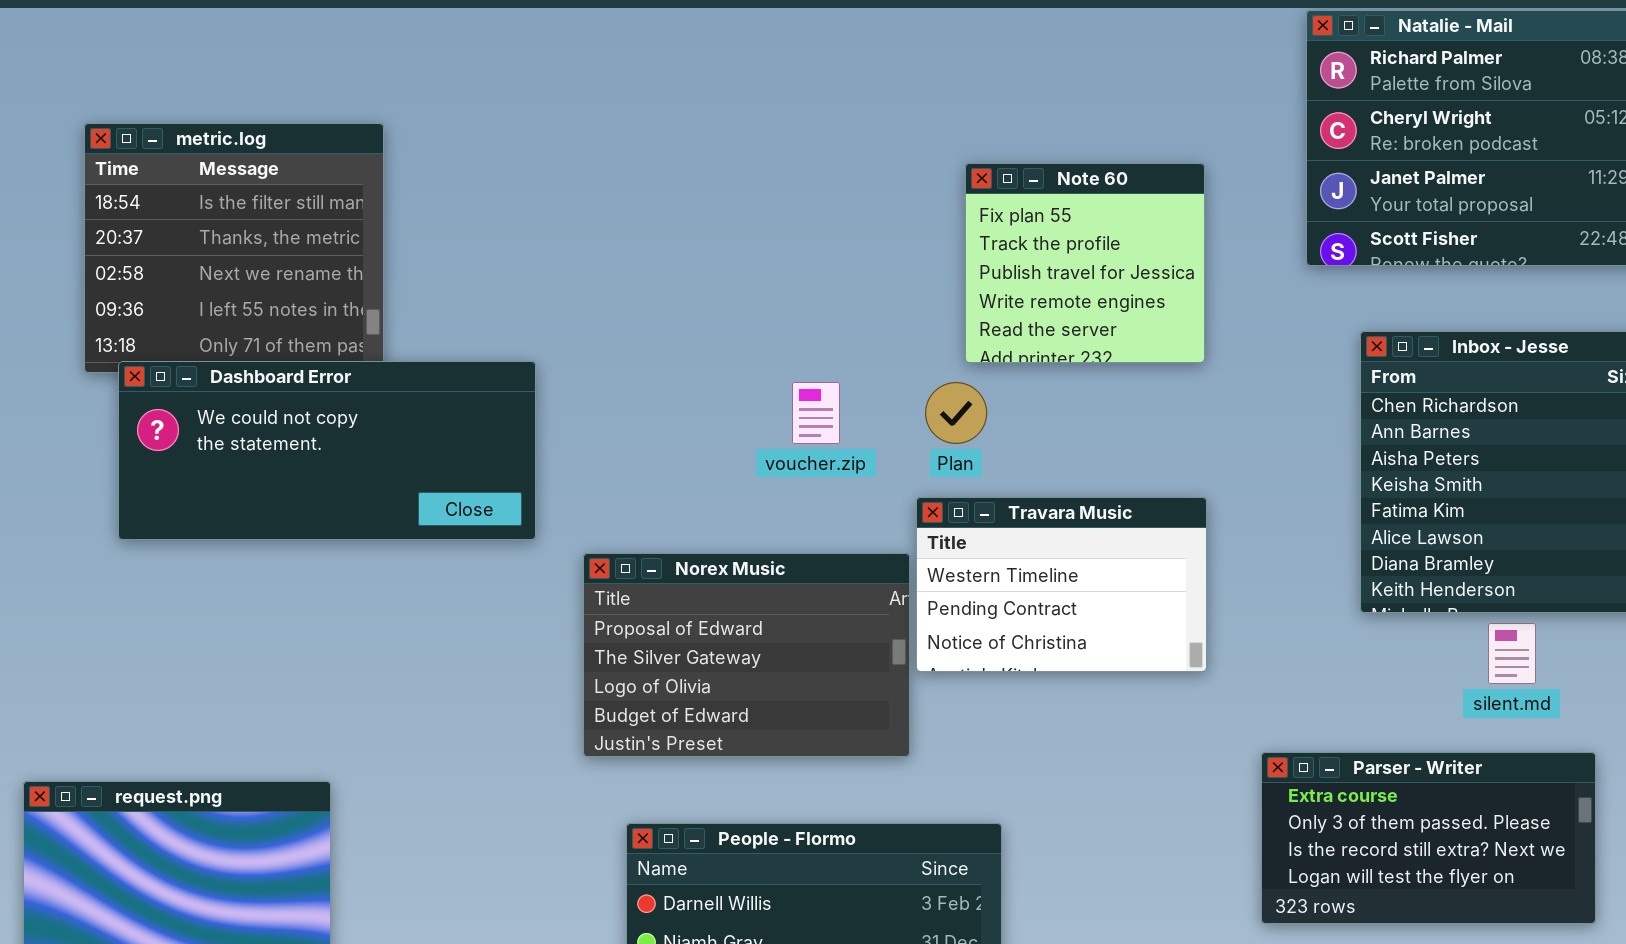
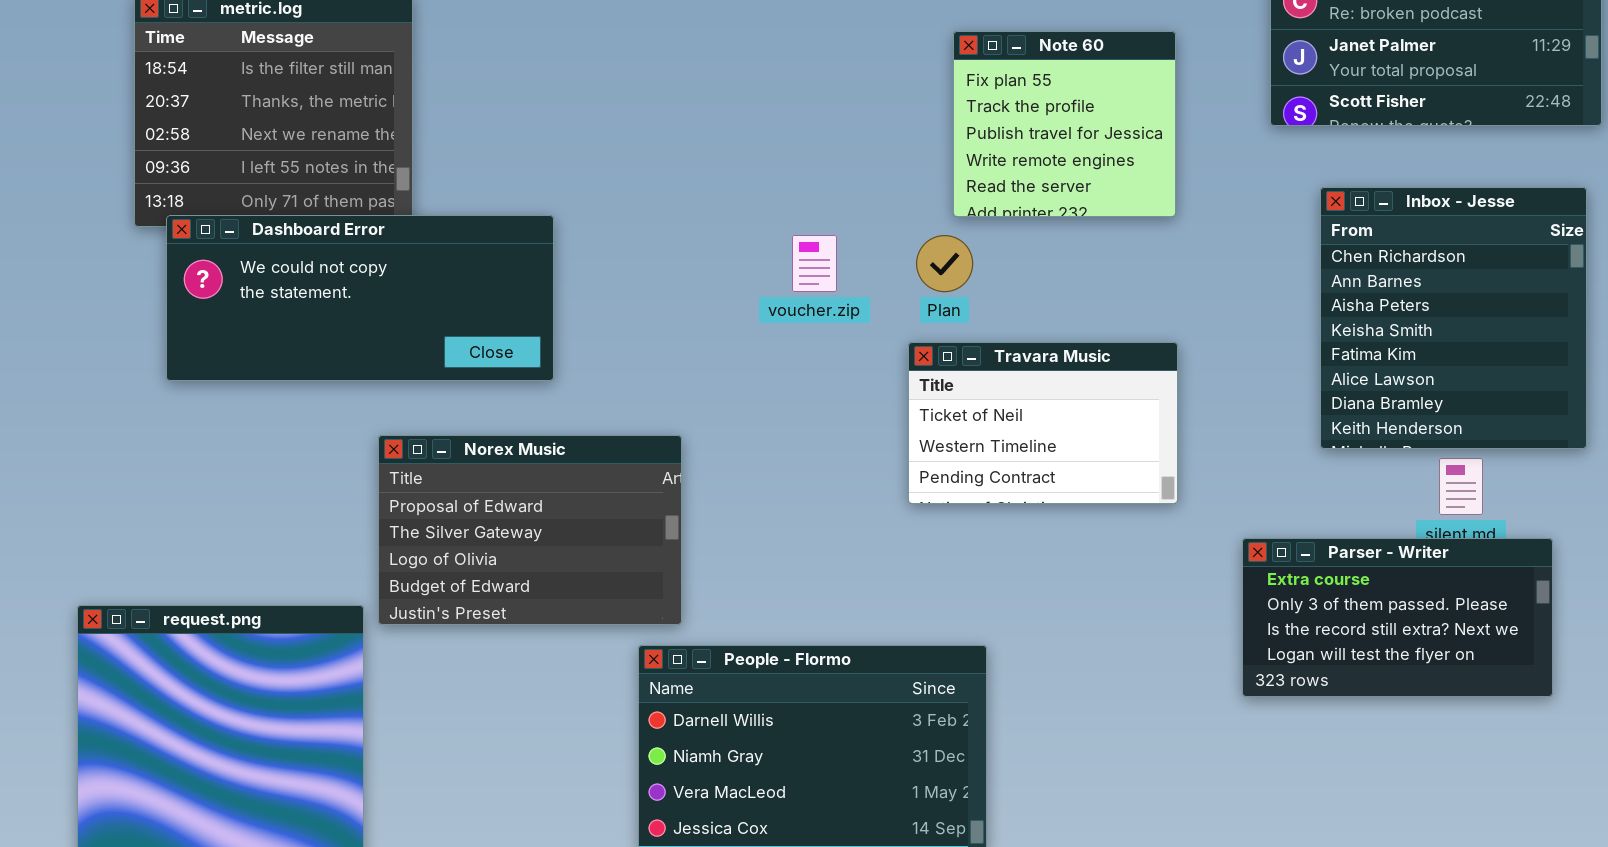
Travara Music: [916,497,1207,672] -> [908,342,1178,504], scrolled up 1 row
Norex Music: [583,553,910,757] -> [378,435,682,625], moved
Parser - Writer: [1261,752,1596,924] -> [1242,538,1553,697], moved

